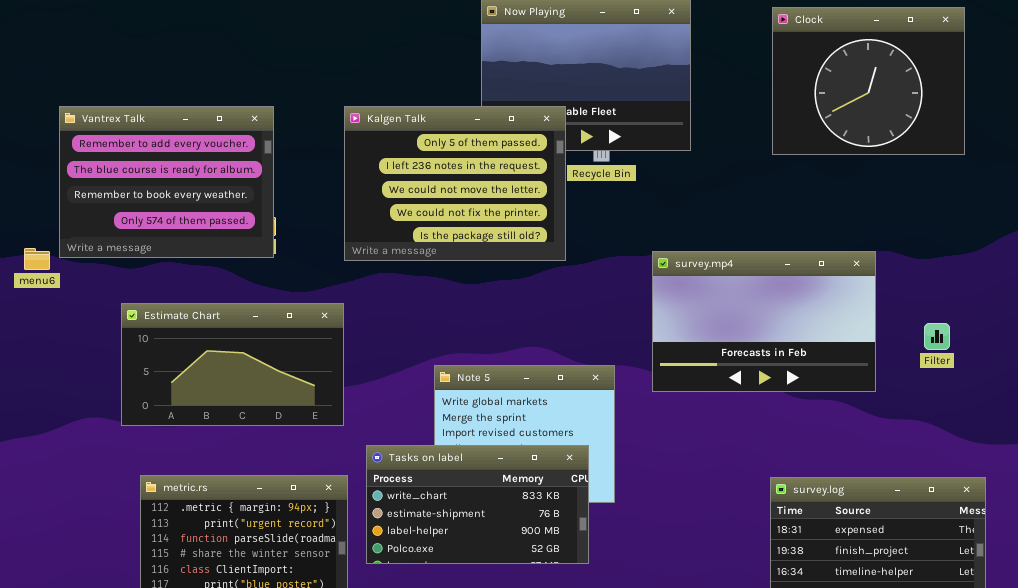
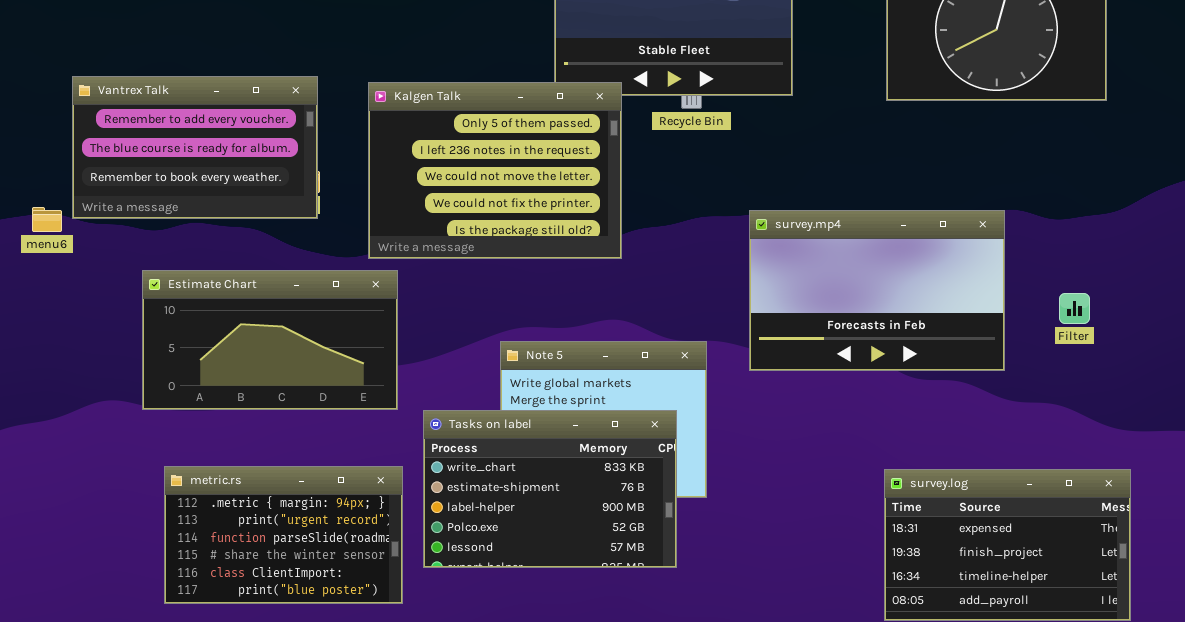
Vantrex Talk: [59,106,274,258] -> [72,76,318,219], resized
Kalgen Talk: [344,106,566,261] -> [368,82,622,259], moved
Tasks on label: [366,445,589,564] -> [423,410,677,568], resized

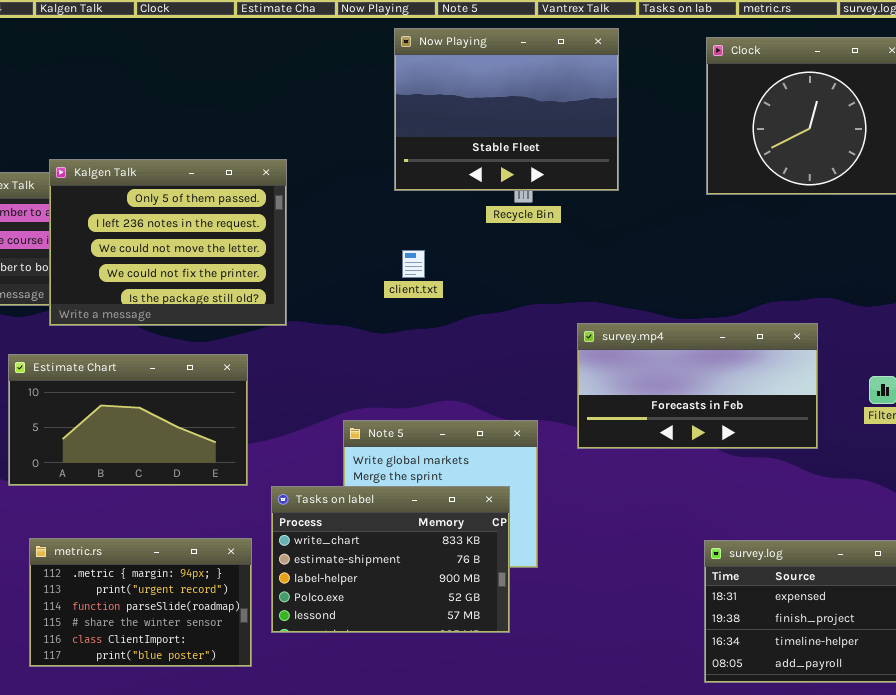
Kalgen Talk: [368,82,622,259] -> [49,159,287,326], moved
survey.mp4: [749,210,1005,371] -> [577,323,818,449], resized

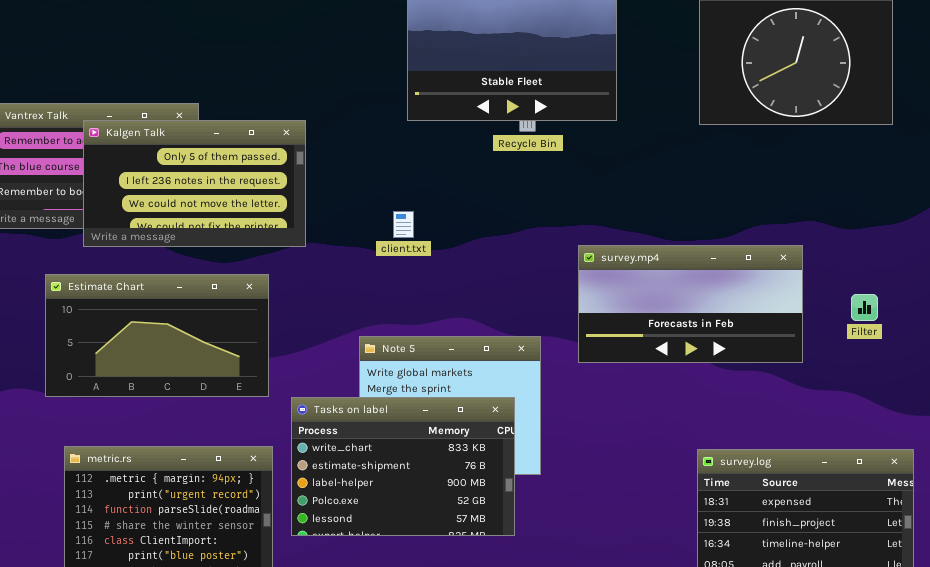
Kalgen Talk: [49,159,287,326] -> [83,120,306,247], resized
client.txt: [402,250,425,278] -> [393,211,414,238], moved

